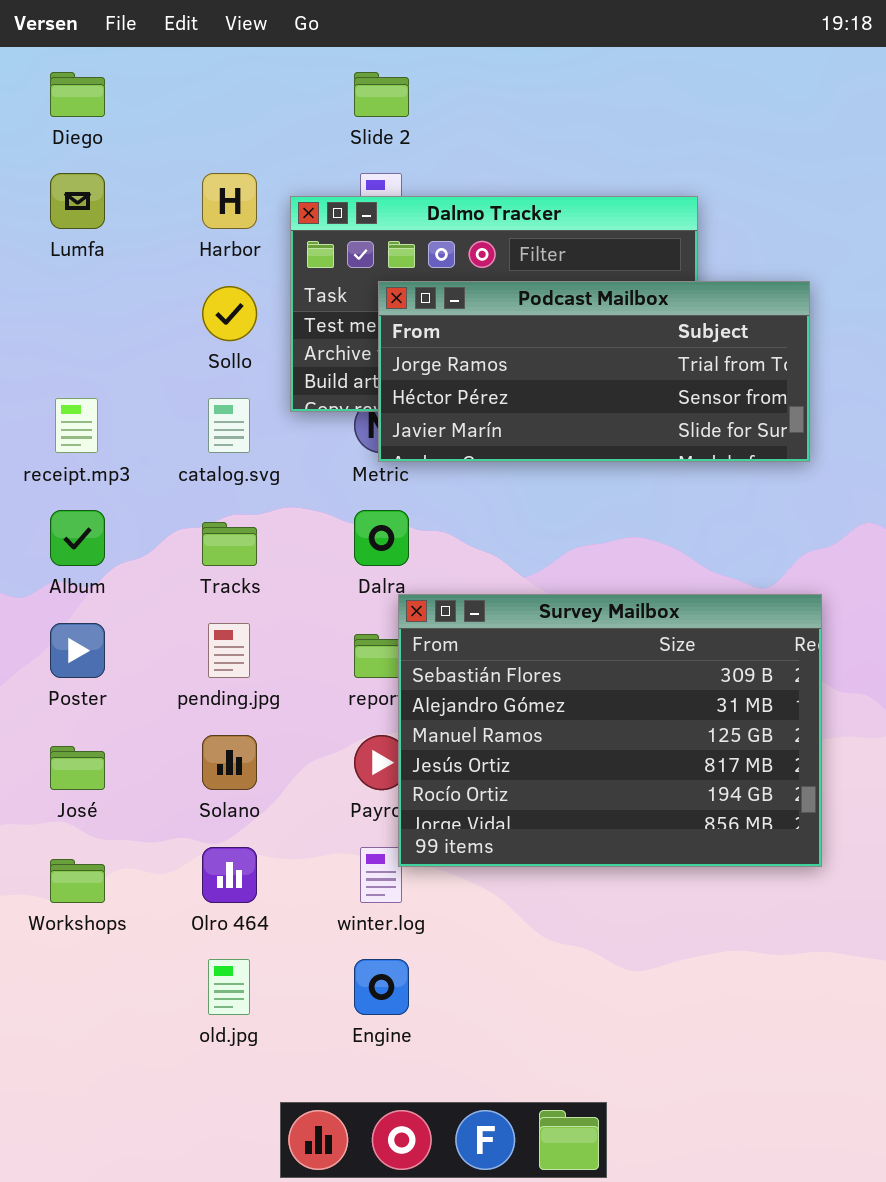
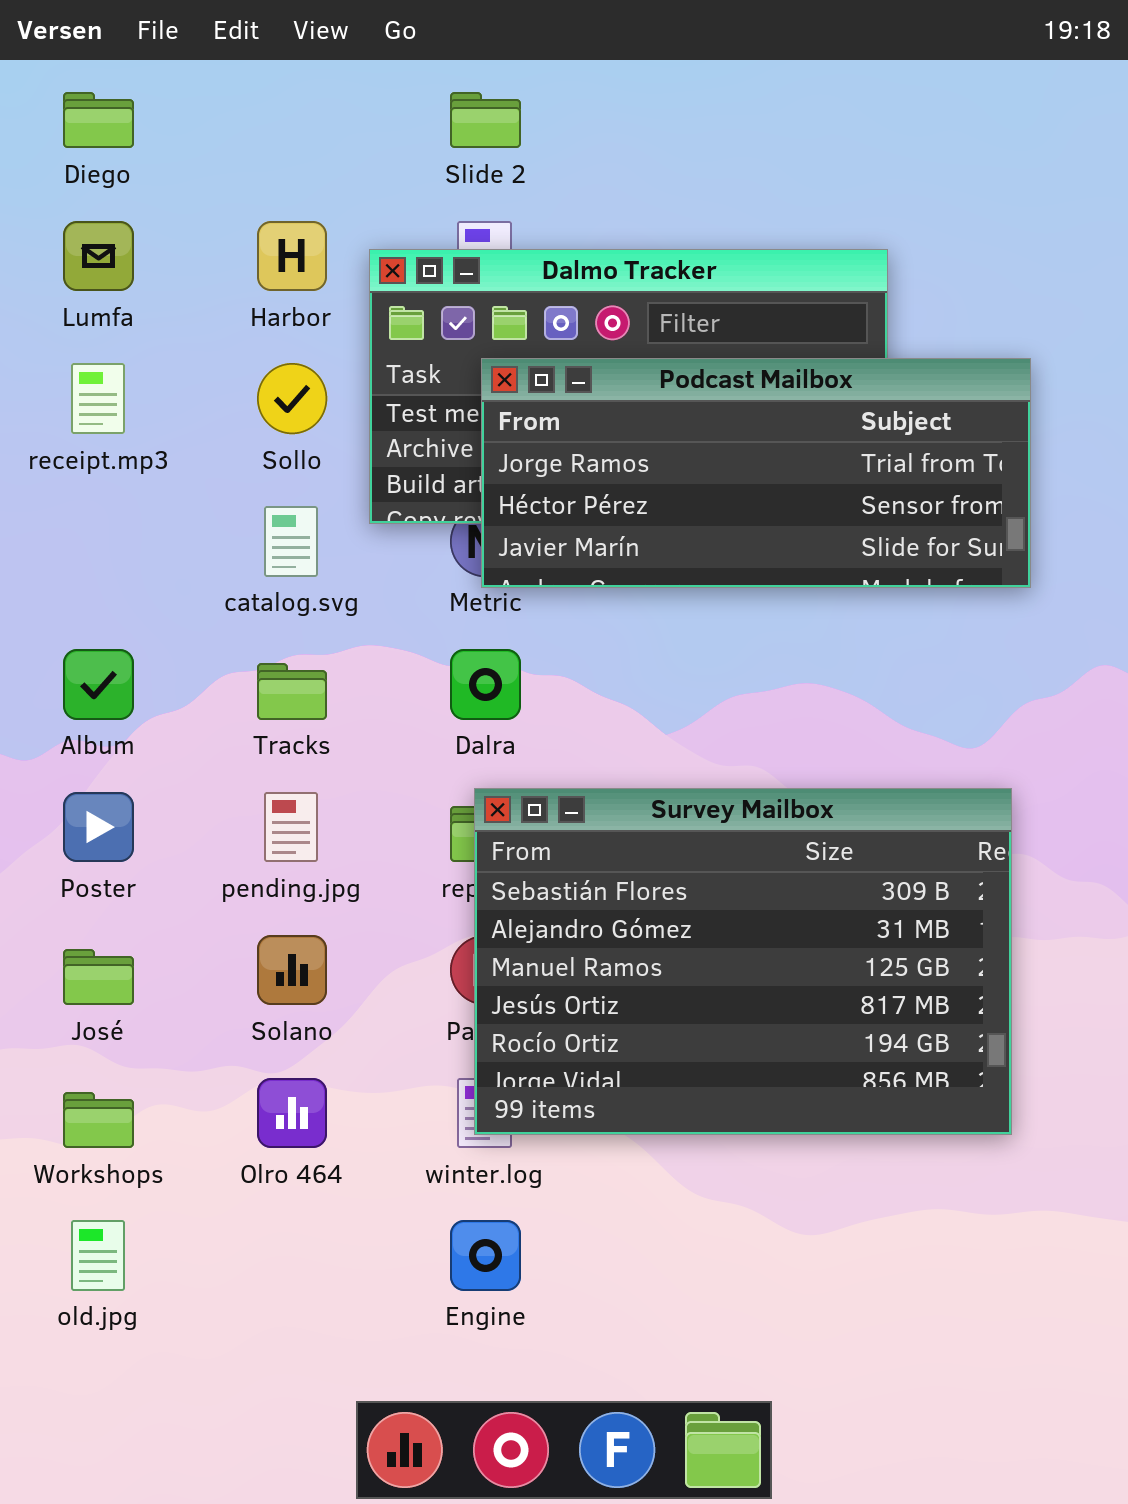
receipt.mp3: [55,398,98,453] -> [71,363,125,434], moved
Survey Mailbox: [398,594,822,867] -> [474,788,1012,1135], moved
old.jpg: [208,959,250,1015] -> [71,1220,125,1291], moved

